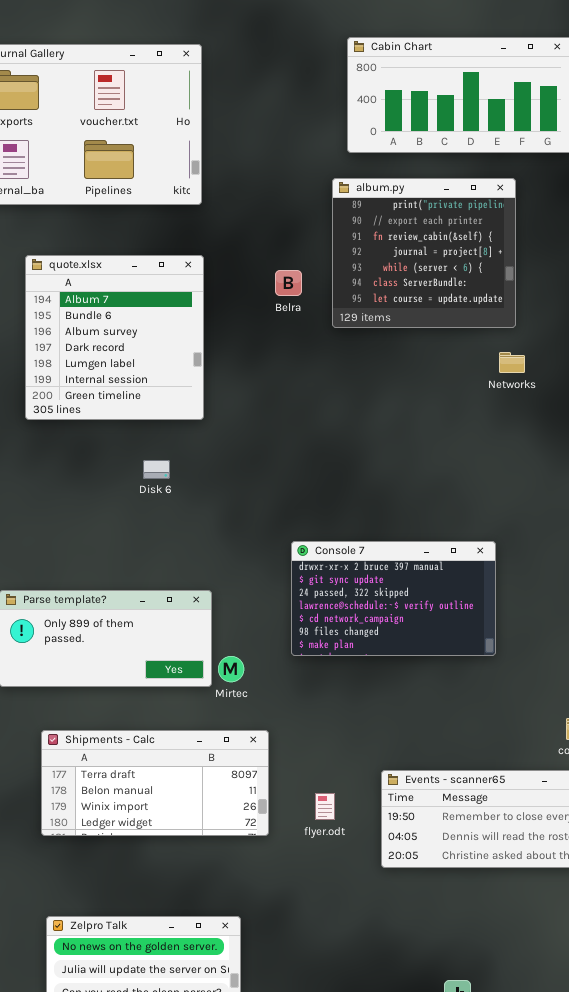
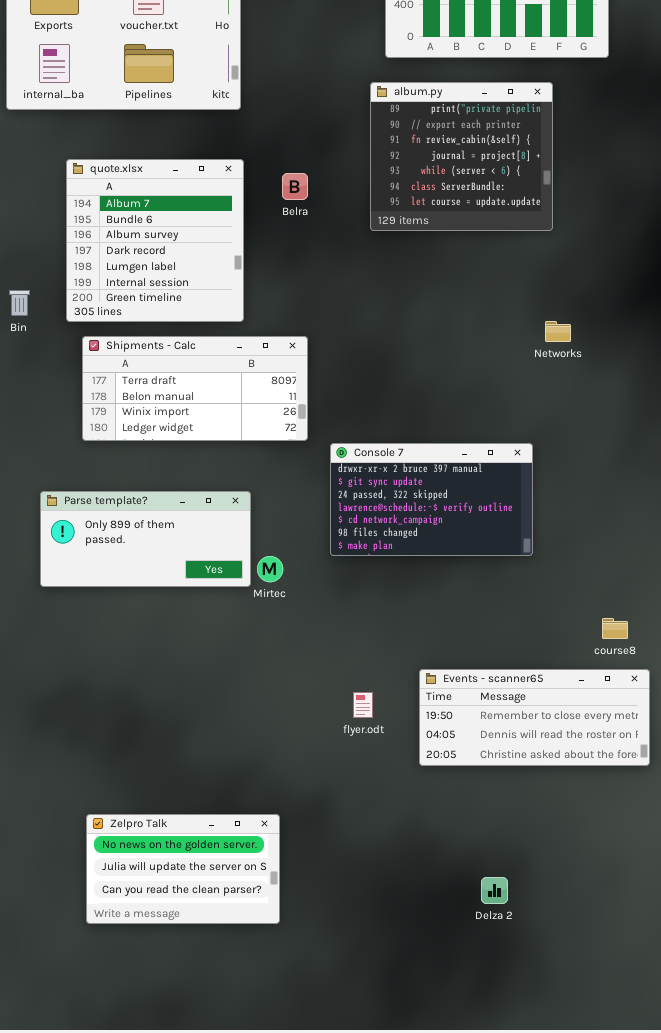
Belra: [275,270,302,296] -> [282,173,308,200], moved
Networks: [499,352,525,373] -> [545,321,571,342], moved
Shipments - Calc: [41,730,269,836] -> [82,336,308,441], moved

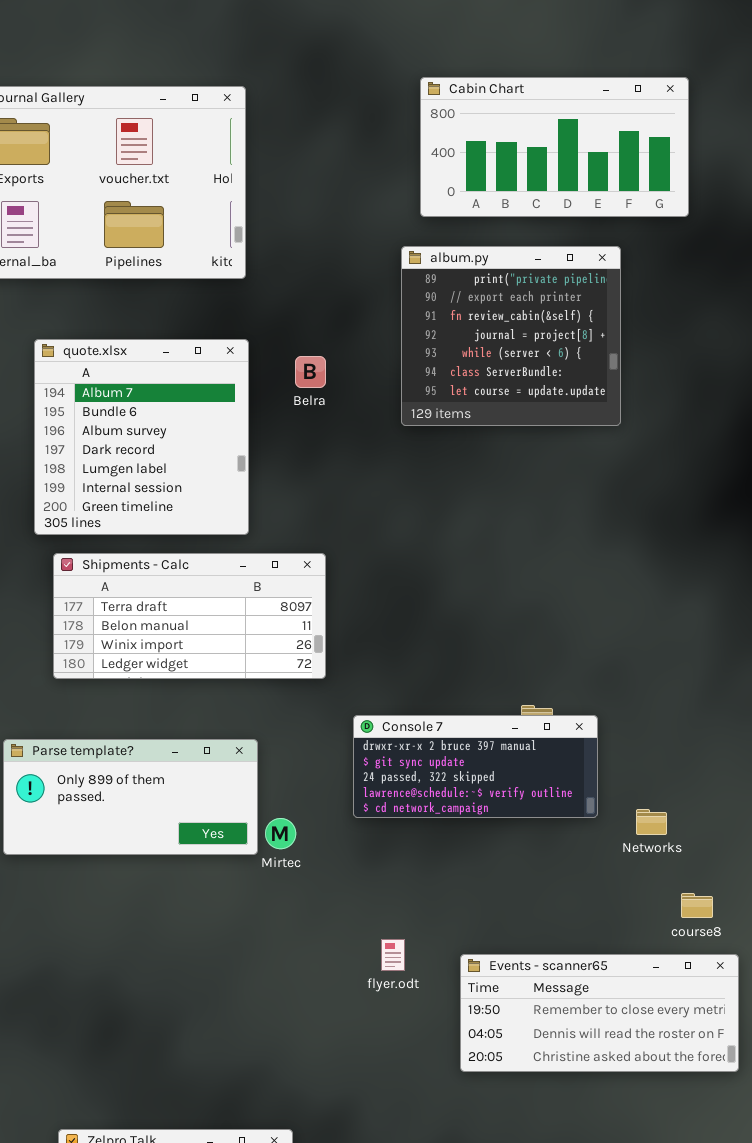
Networks: [545,321,571,342] -> [636,809,667,835], moved
Console 7: [330,443,533,556] -> [353,715,598,818], resized
flyer.odt: [353,692,373,718] -> [381,939,405,971], moved

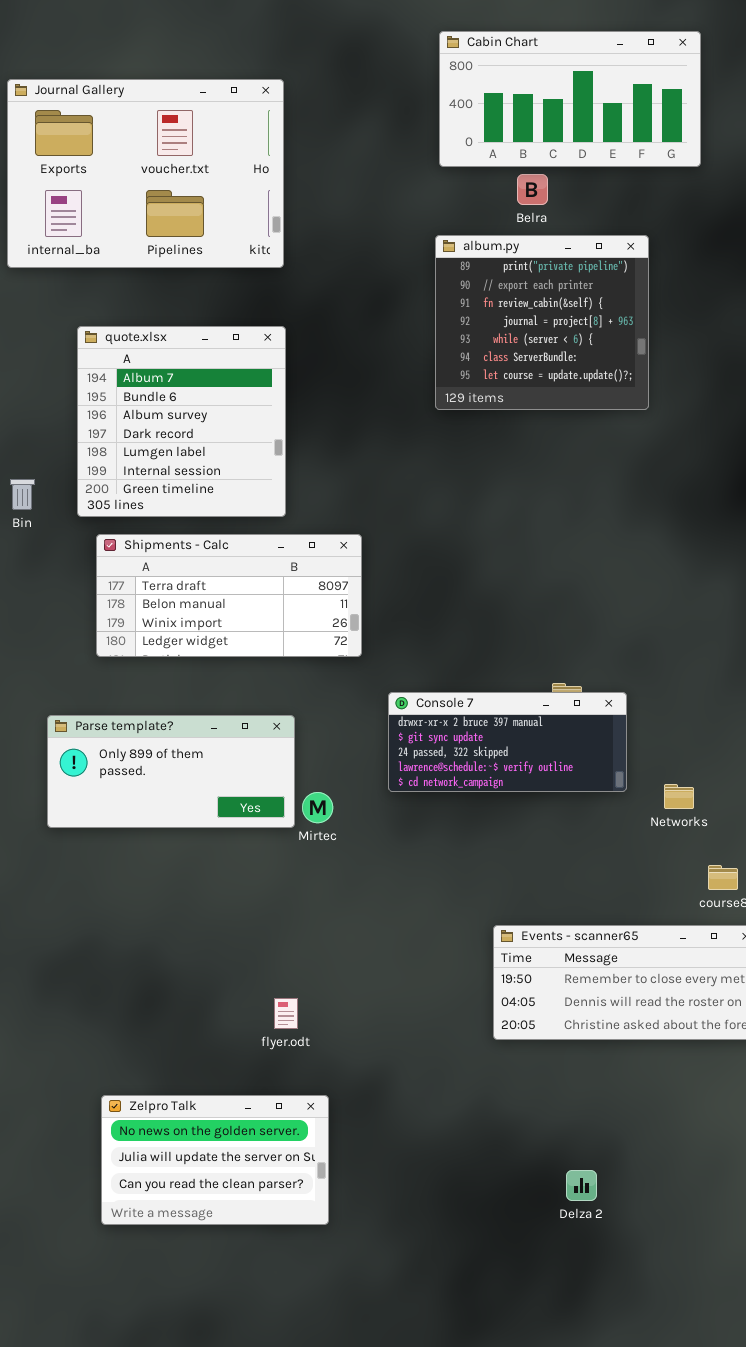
Cabin Chart: [420,77,689,217] -> [439,31,701,167], moved
Belra: [295,356,326,388] -> [517,174,548,205], moved
flyer.odt: [381,939,405,971] -> [274,998,298,1029], moved

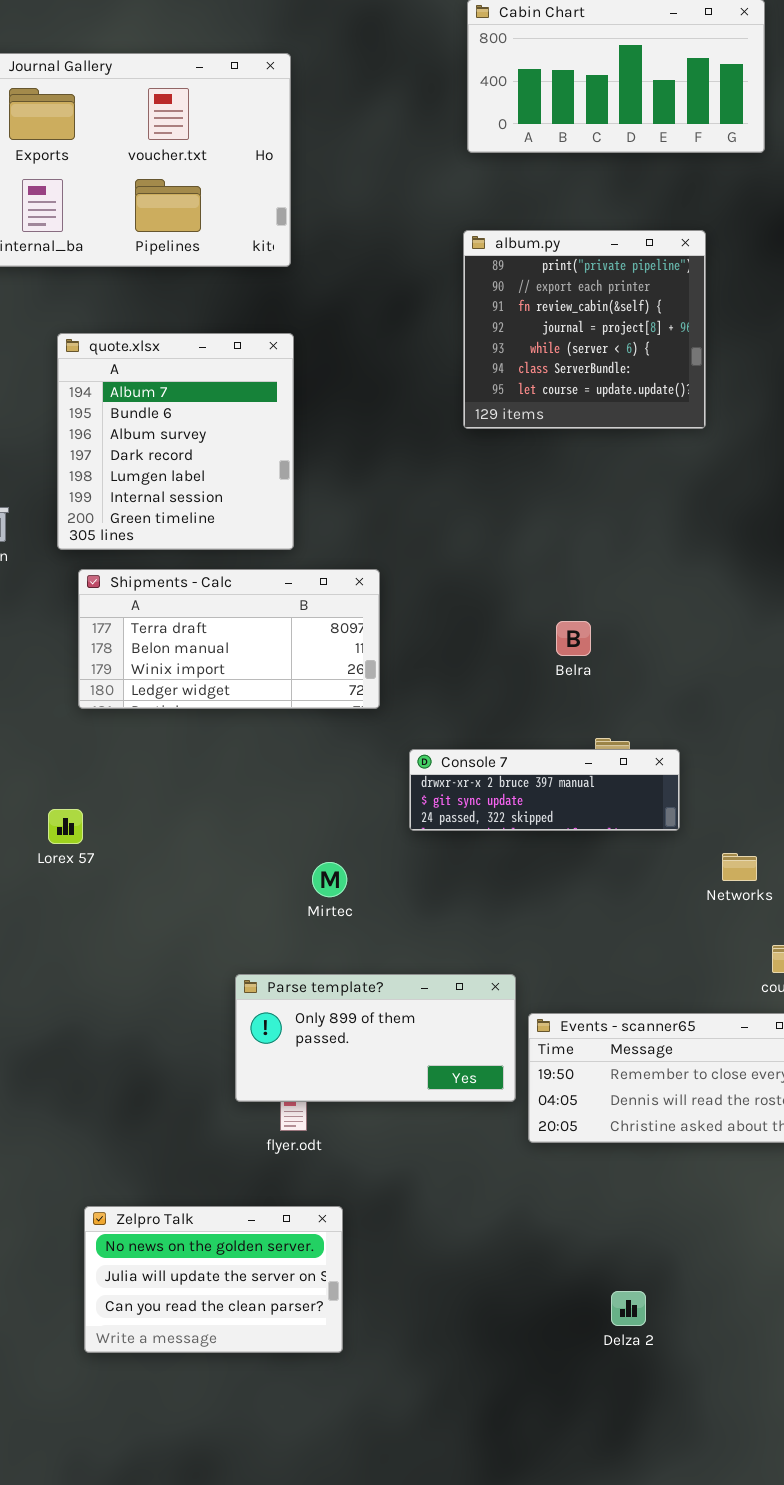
Belra: [517,174,548,205] -> [556,621,591,656], moved
Console 7: [388,692,627,792] -> [409,749,680,831], resized
Parse template?: [47,715,295,828] -> [235,974,516,1102], moved

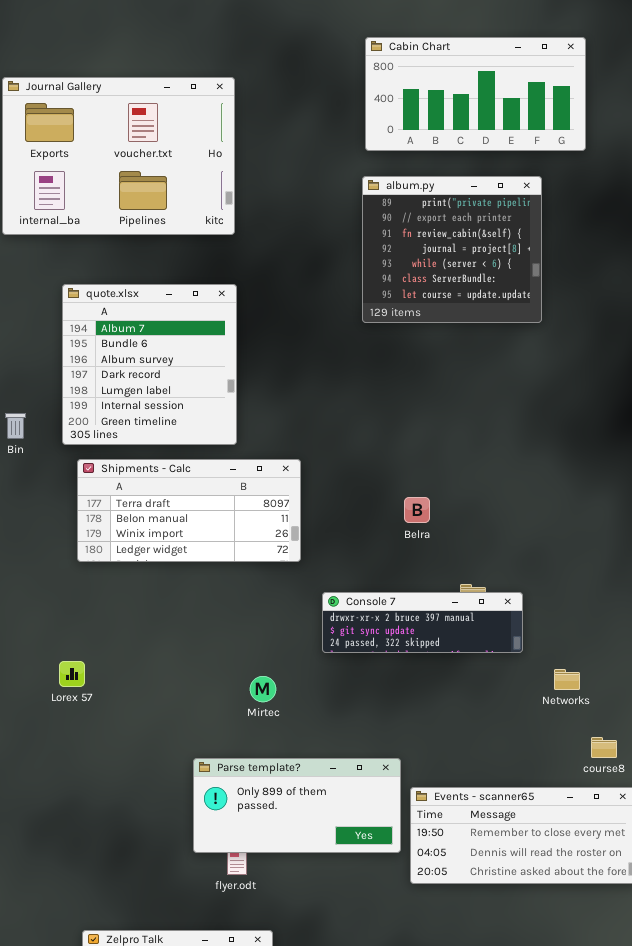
album.py: [463,230,706,429] -> [362,176,542,323], moved
Belra: [556,621,591,656] -> [404,497,430,523], moved
Lorex 57: [48,809,83,844] -> [59,661,85,687], moved

